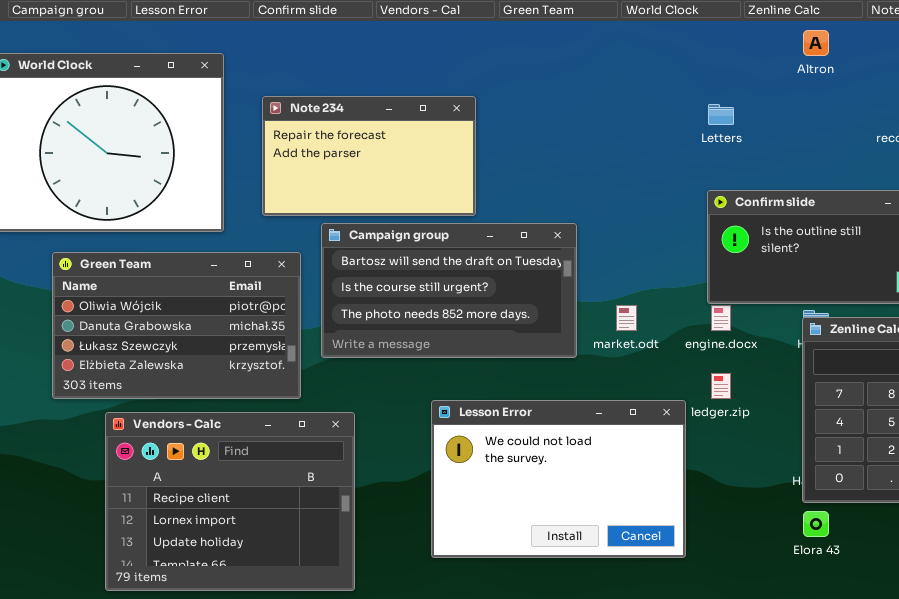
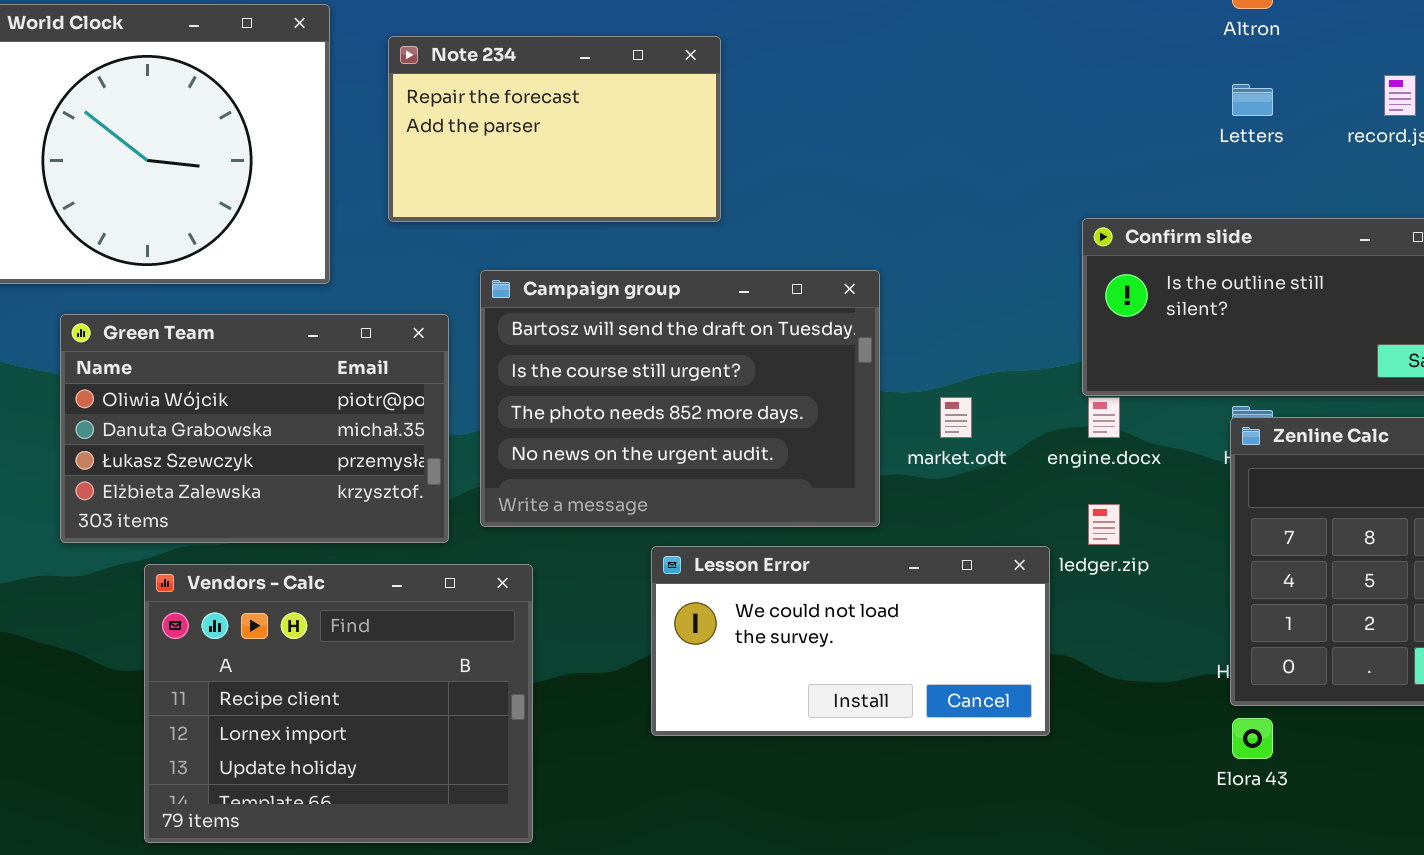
Note 234: [262,96,476,216] -> [388,36,721,222], moved
Letters: [708,104,734,125] -> [1232,84,1273,116], moved
Campaign group: [321,223,577,358] -> [480,270,880,527], resized
Lesson Error: [431,400,686,558] -> [651,546,1050,736], resized

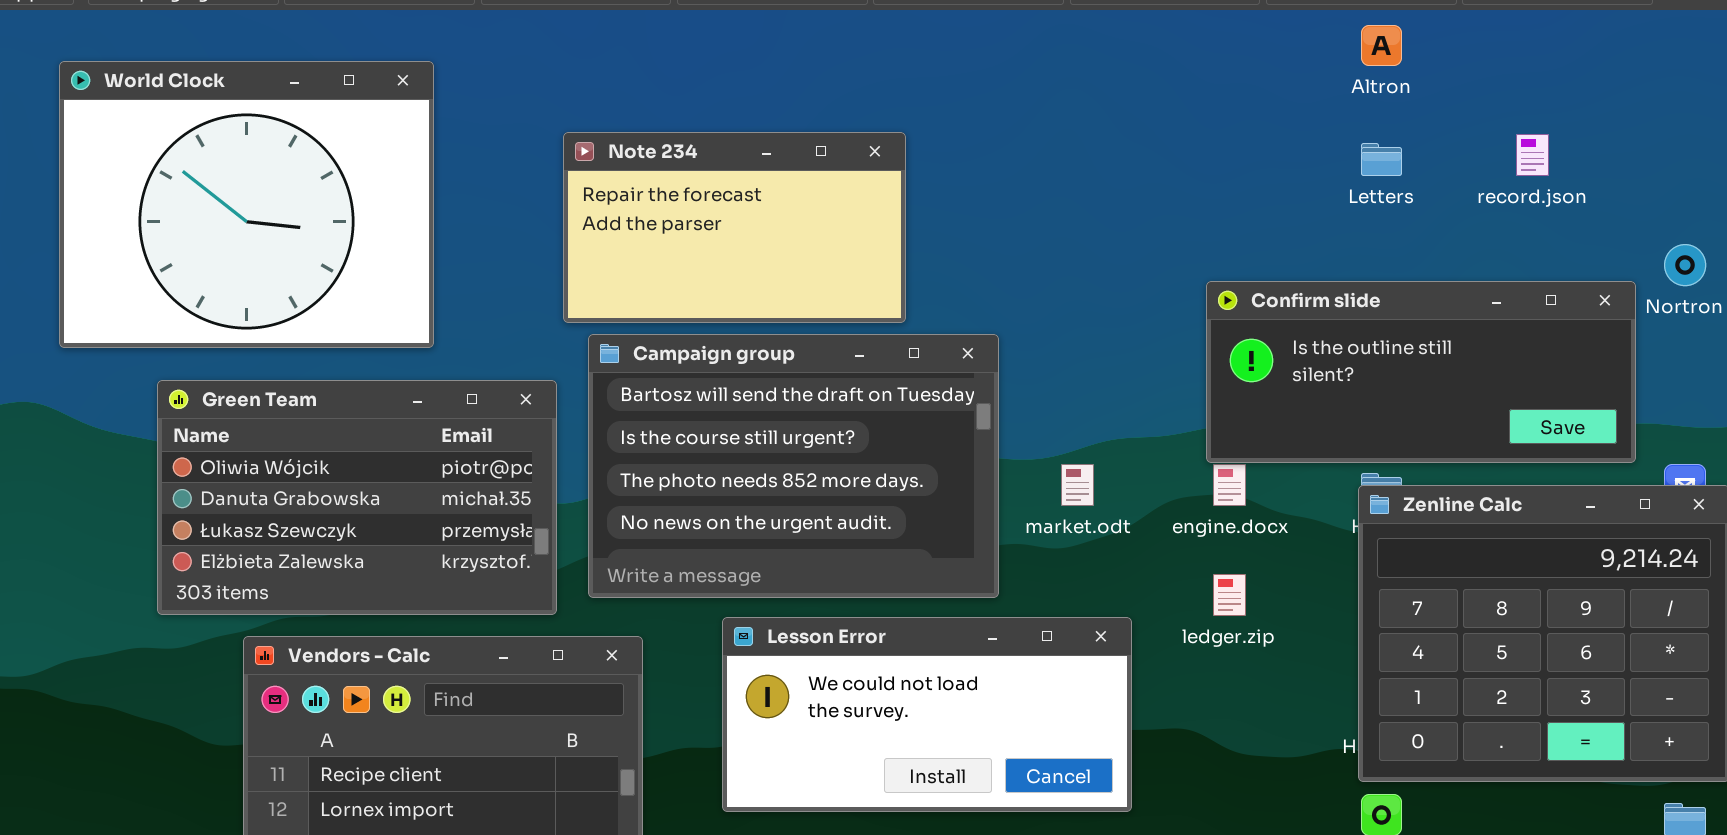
Note 234: [388,36,721,222] -> [563,132,906,323], moved
Lesson Error: [651,546,1050,736] -> [722,617,1132,812], moved

